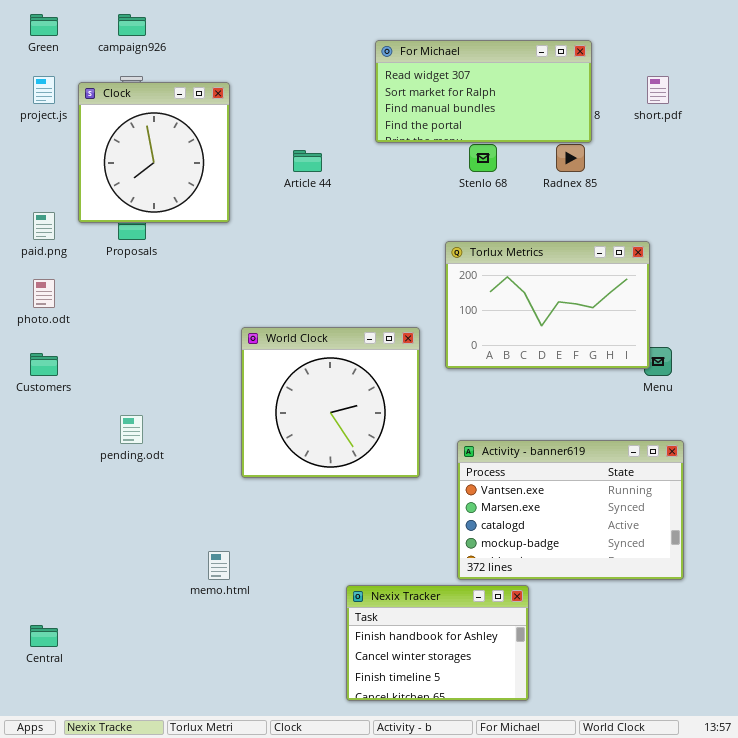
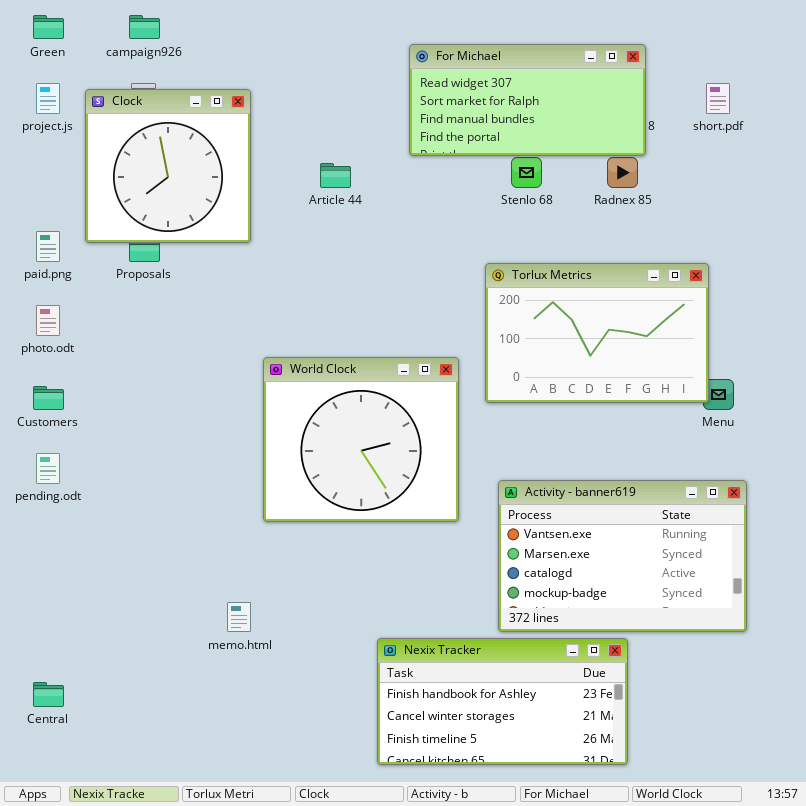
pending.odt: [120,415,143,444] -> [36,453,60,484], moved
Nexix Tracker: [346,585,529,701] -> [377,638,628,765], resized

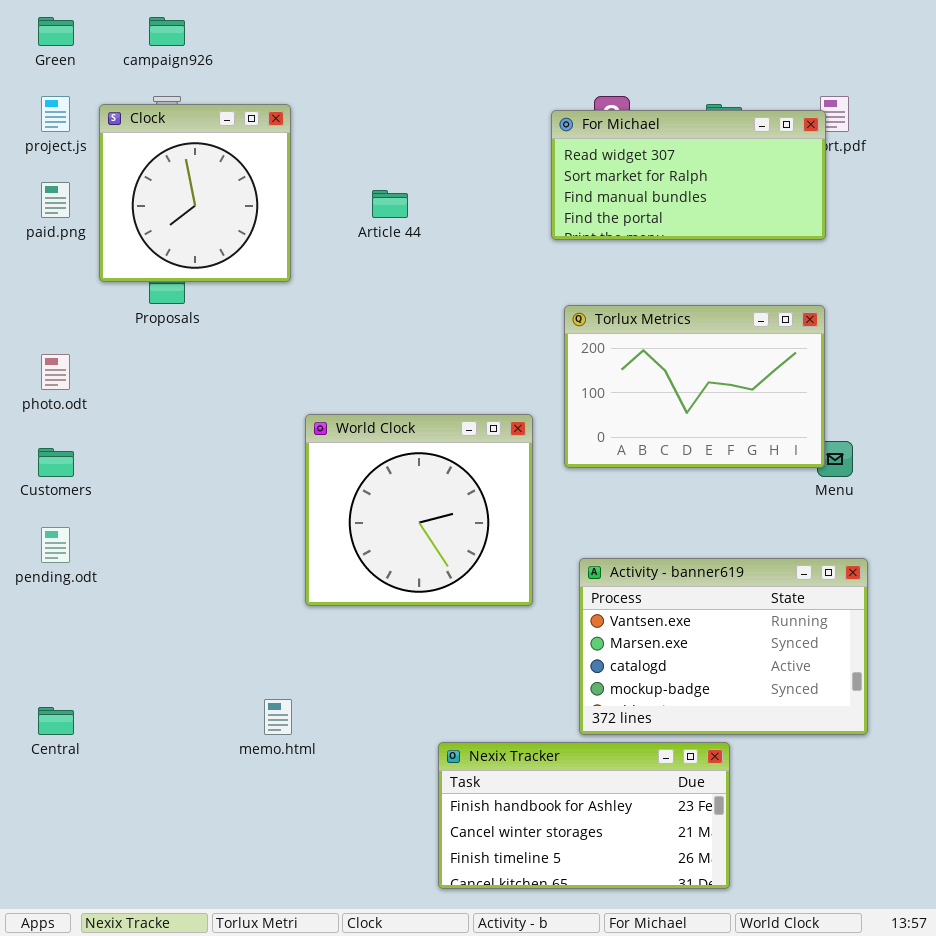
For Michael: [409,44,646,156] -> [551,110,826,240], moved
paid.png: [36,231,60,262] -> [41,182,70,218], moved
Central: [33,682,64,707] -> [38,707,74,735], moved

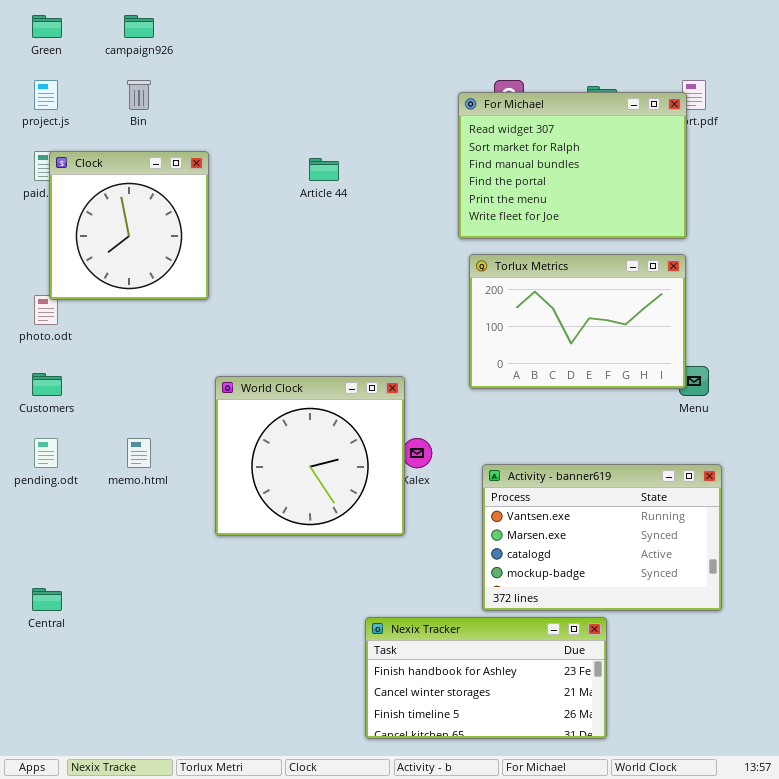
Clock: [99,104,291,282] -> [49,151,209,300], moved
For Michael: [551,110,826,240] -> [458,92,687,239], resized
World Clock: [305,414,533,606] -> [215,376,405,536], moved
memo.html: [264,699,292,735] -> [127,438,151,468], moved

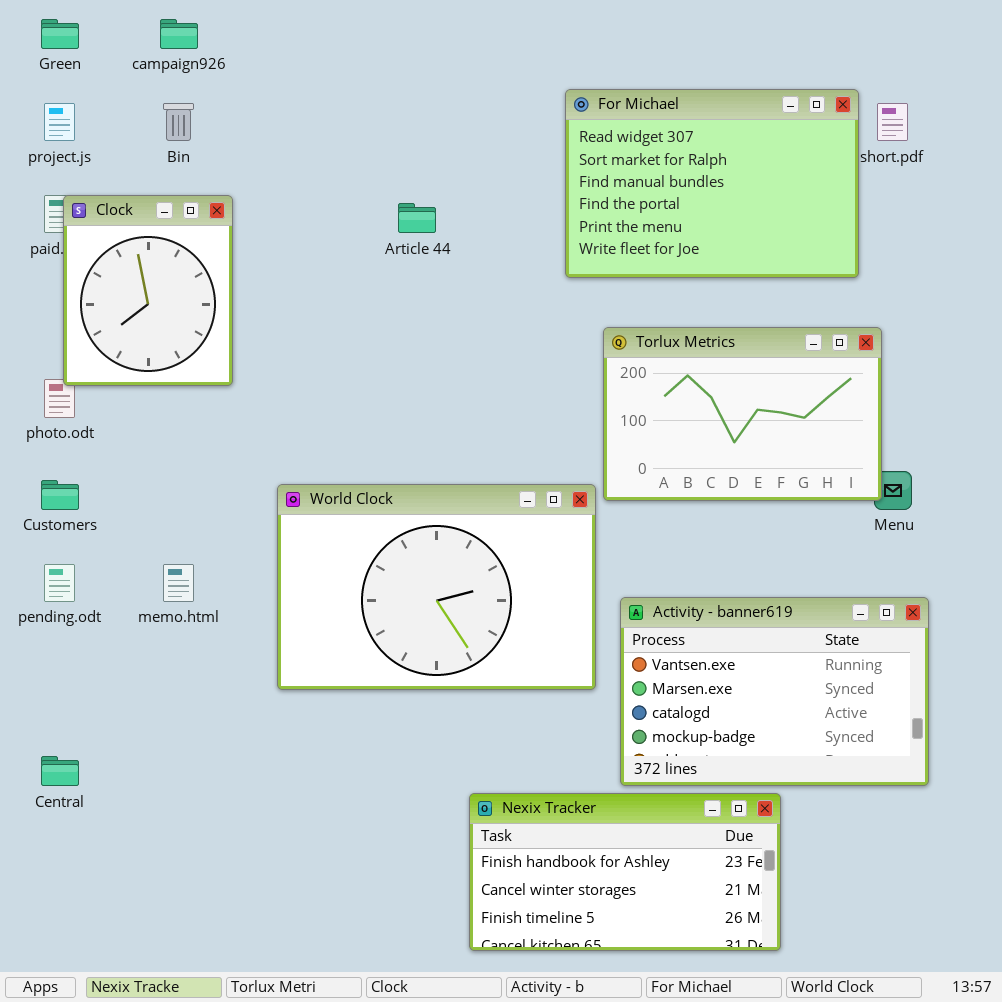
For Michael: [458,92,687,239] -> [565,89,859,278], moved
Clock: [49,151,209,300] -> [63,195,233,386], resized
World Clock: [215,376,405,536] -> [277,484,596,690], resized

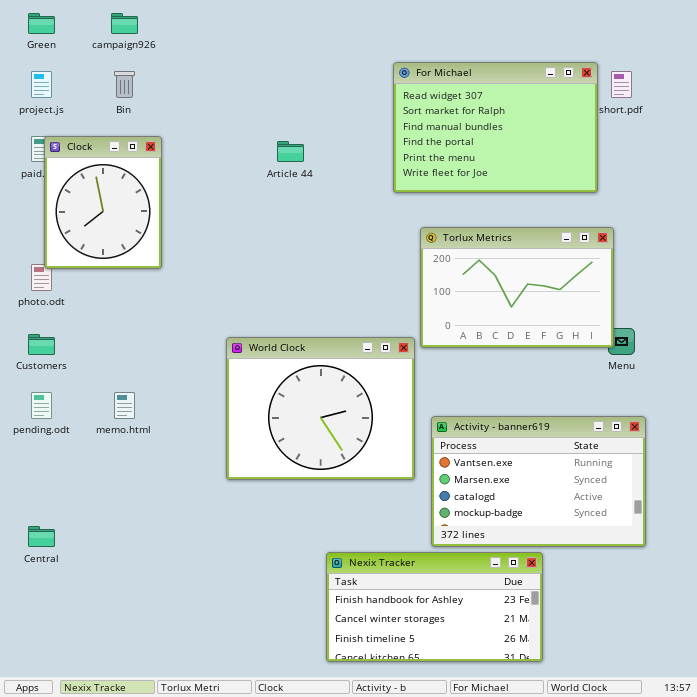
World Clock: [277,484,596,690] -> [226,337,415,480], resized

